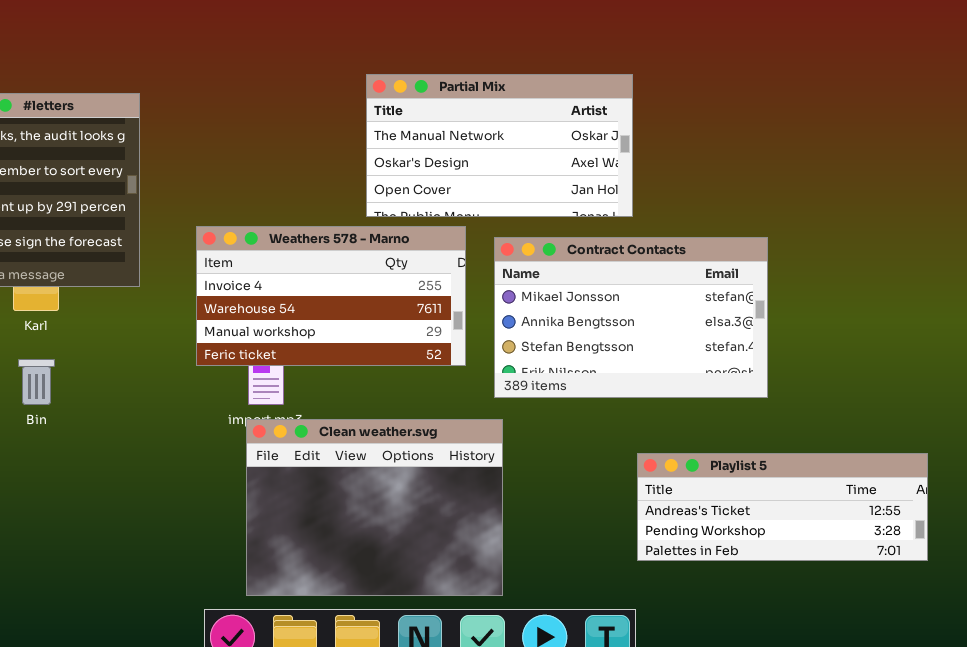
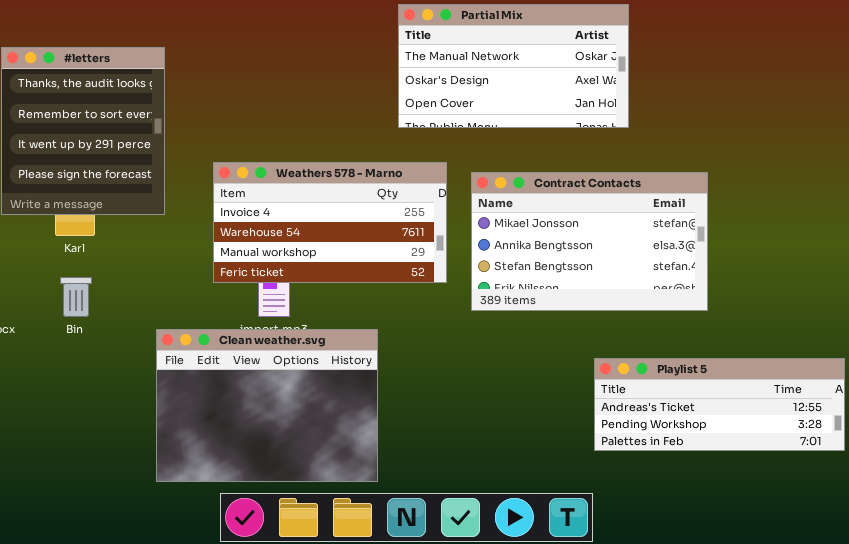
Partial Mix: [366,74,633,217] -> [398,4,629,128], moved
Clean weather.svg: [246,419,503,596] -> [156,329,378,482], moved

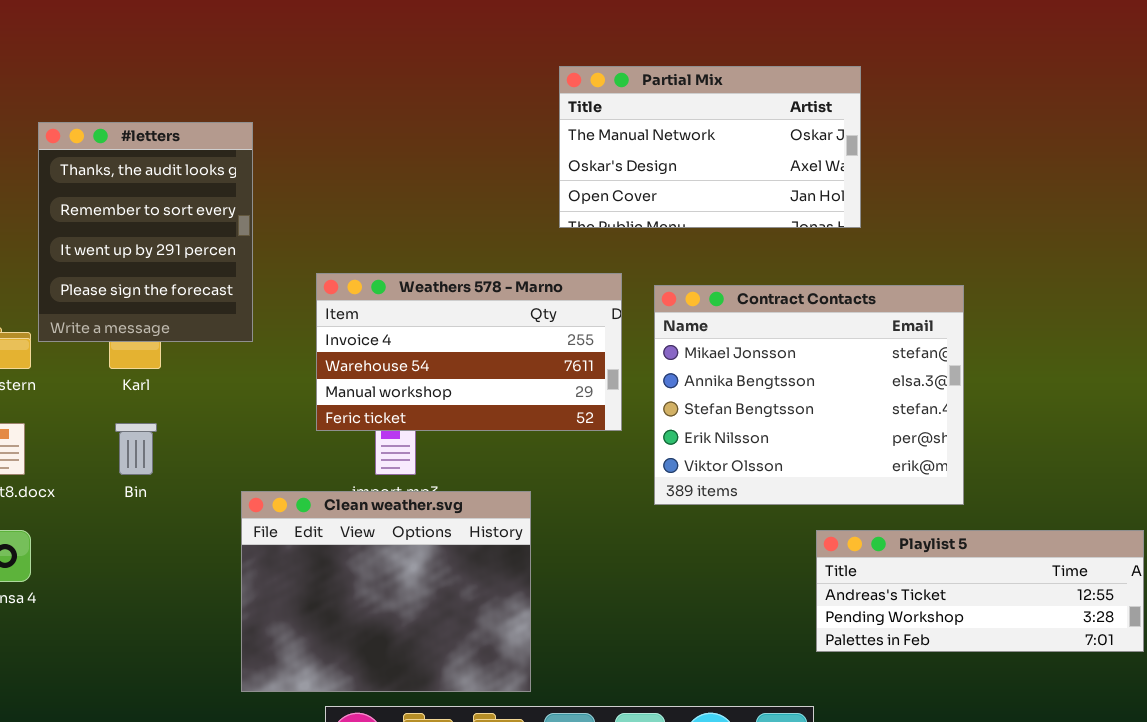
Contract Contacts: [471,172,708,311] -> [654,285,964,505], resized

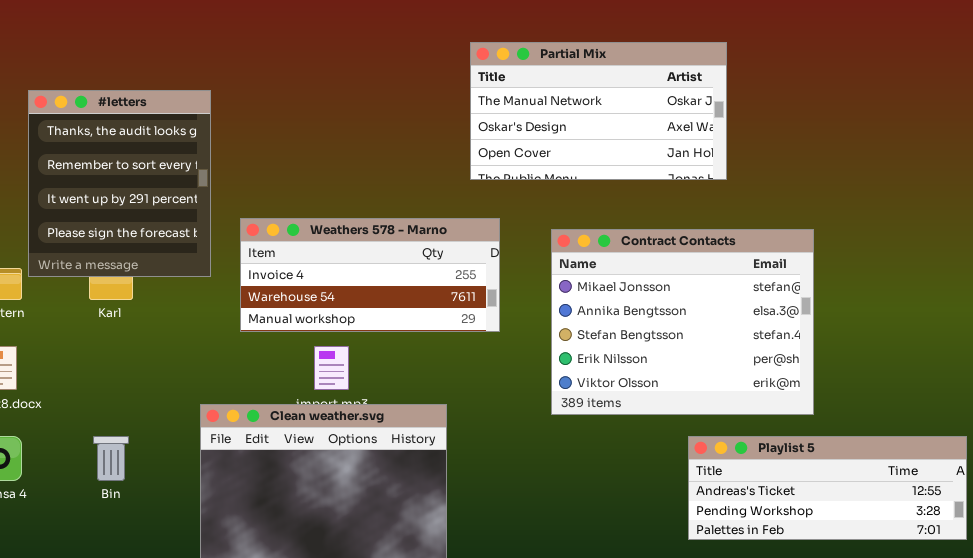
Weathers 578 - Marno: [316,273,622,431] -> [240,218,500,332], moved, resized
Bin: [115,423,157,475] -> [93,436,129,481], moved

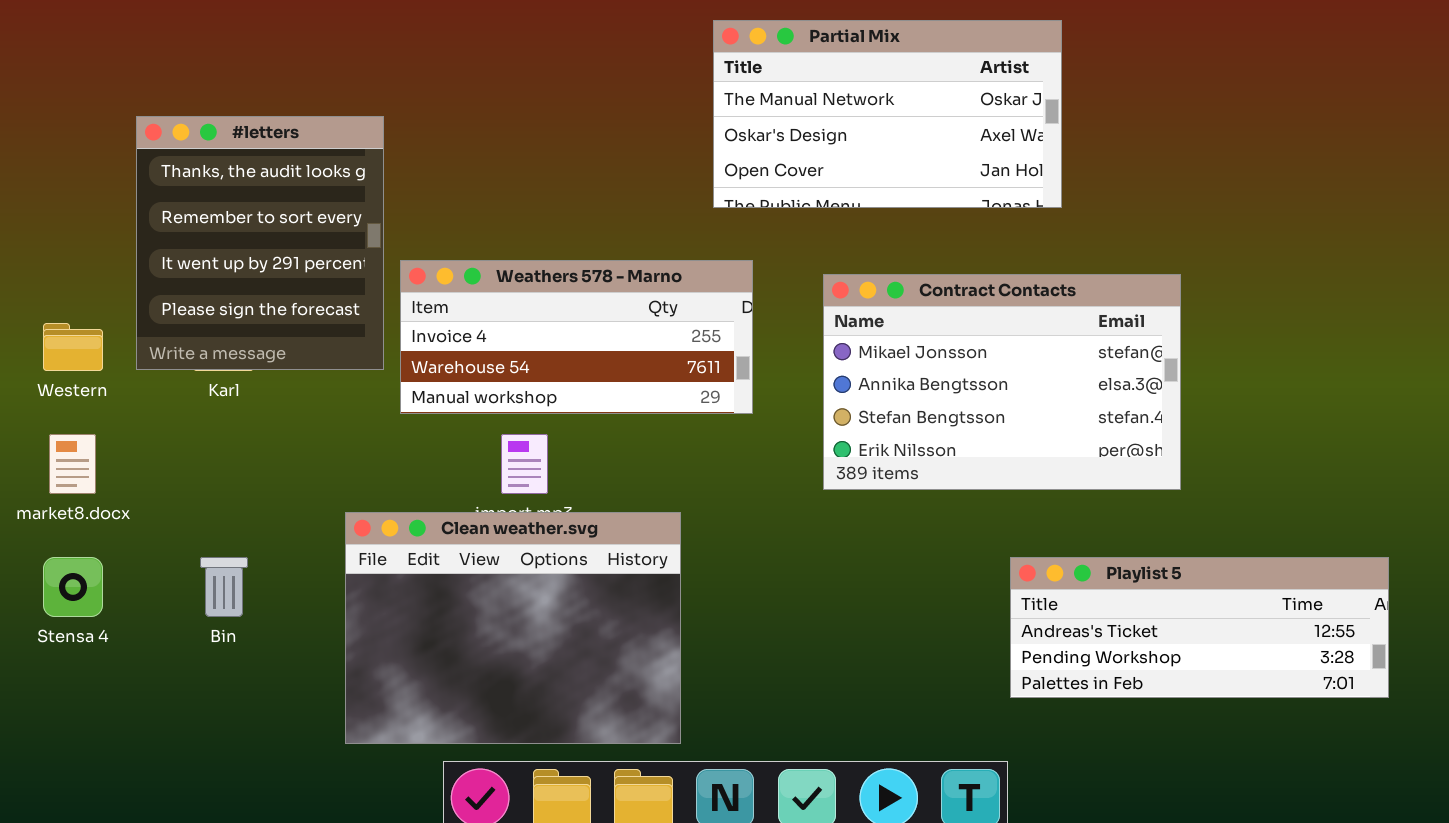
#letters: [28,90,211,277] -> [136,116,384,370], moved
Contract Contacts: [551,229,814,415] -> [823,274,1181,490], resized

